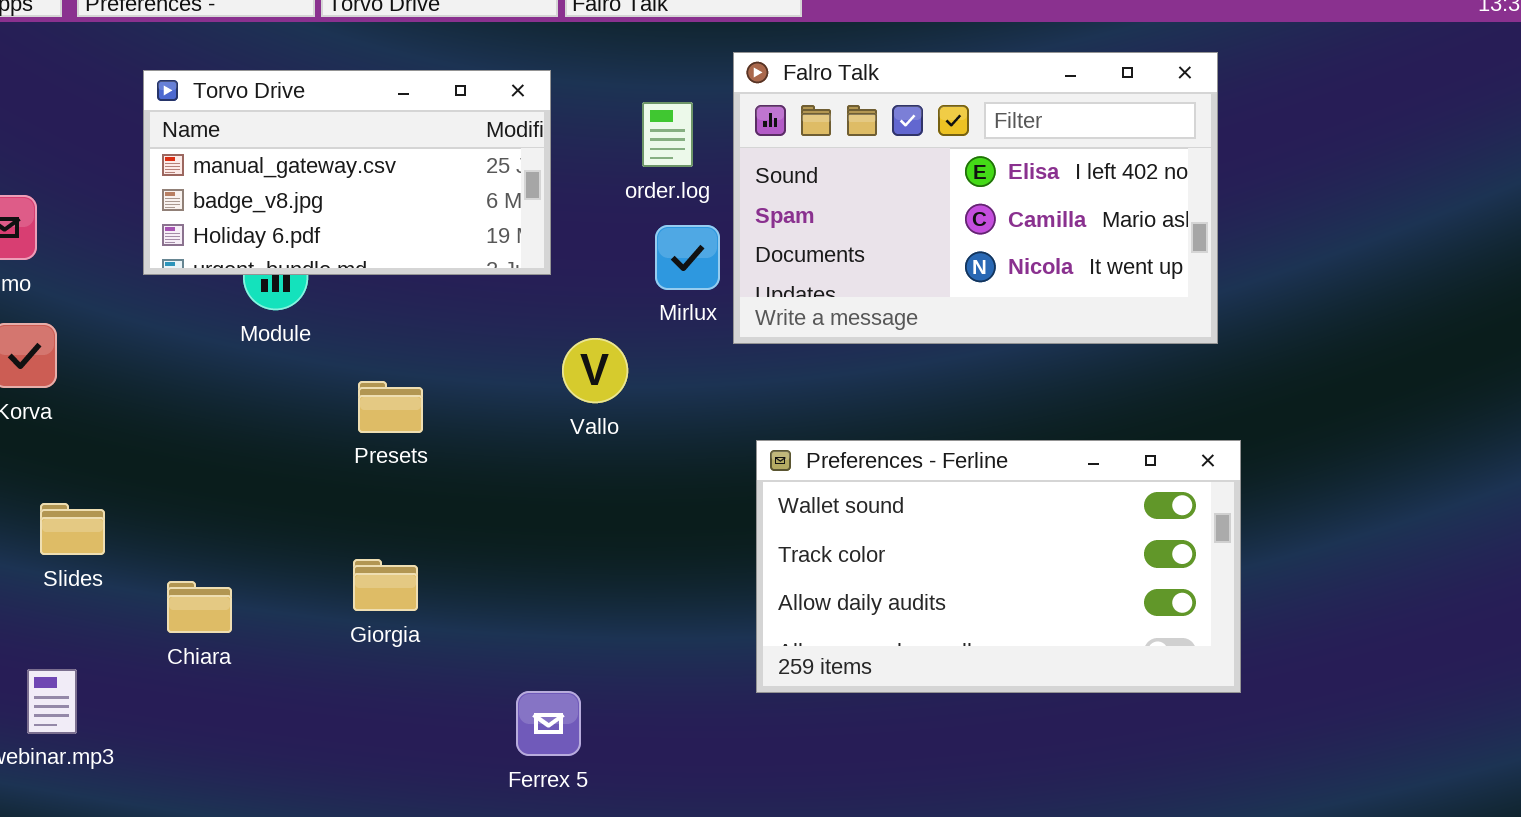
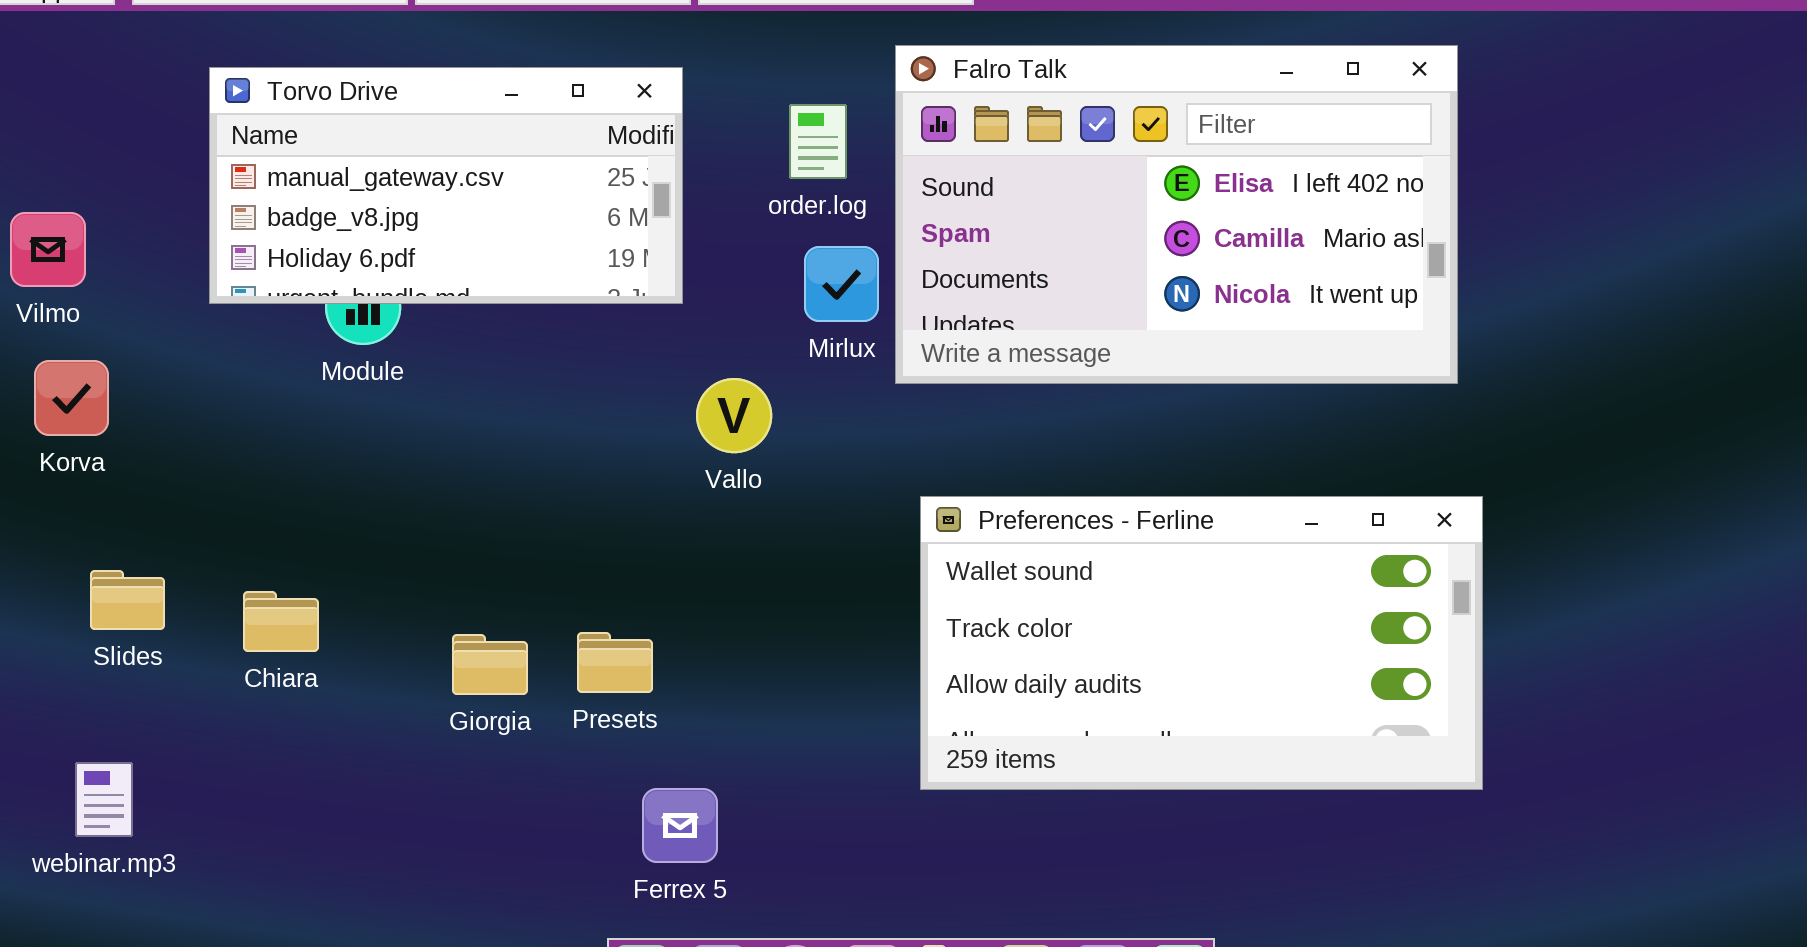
Presets: [358,381,423,433] -> [577,632,653,693], moved
Chiara: [167,581,232,633] -> [243,591,319,652], moved

